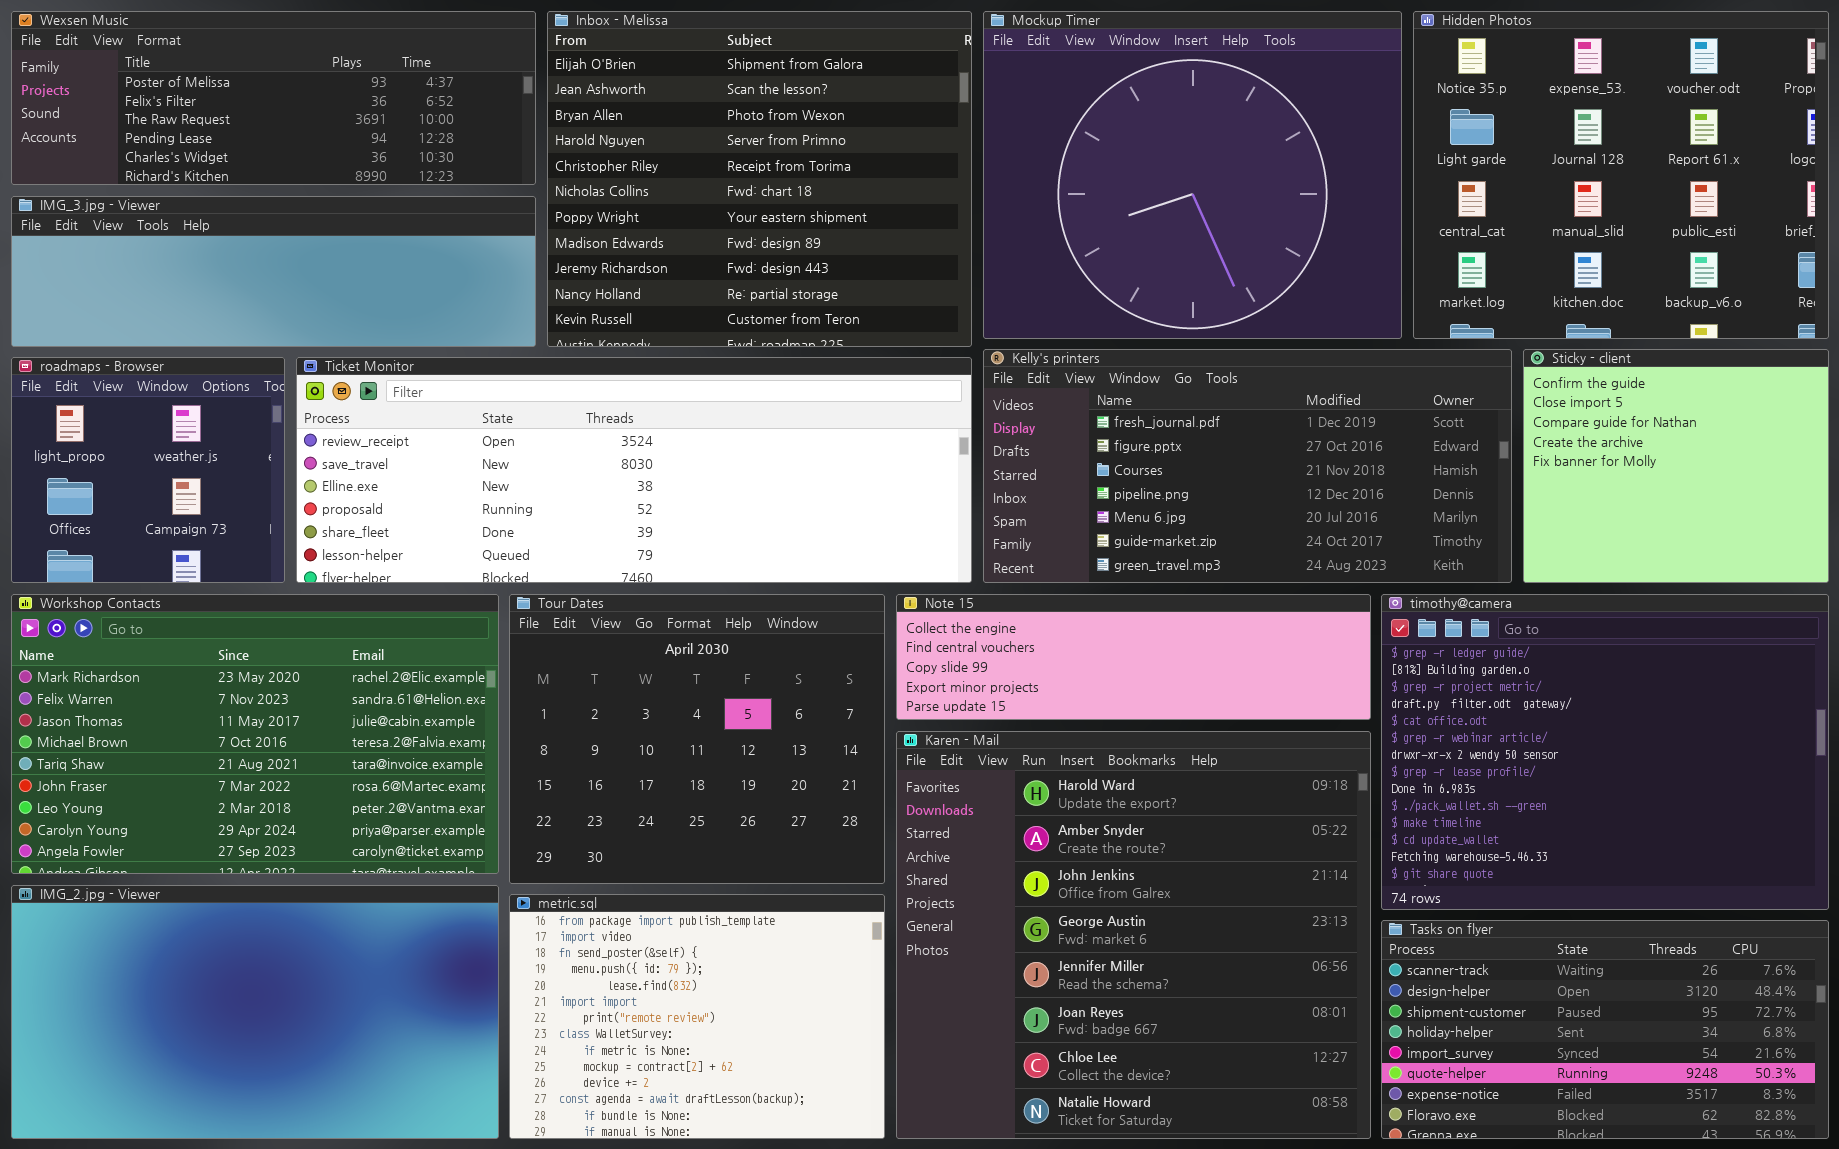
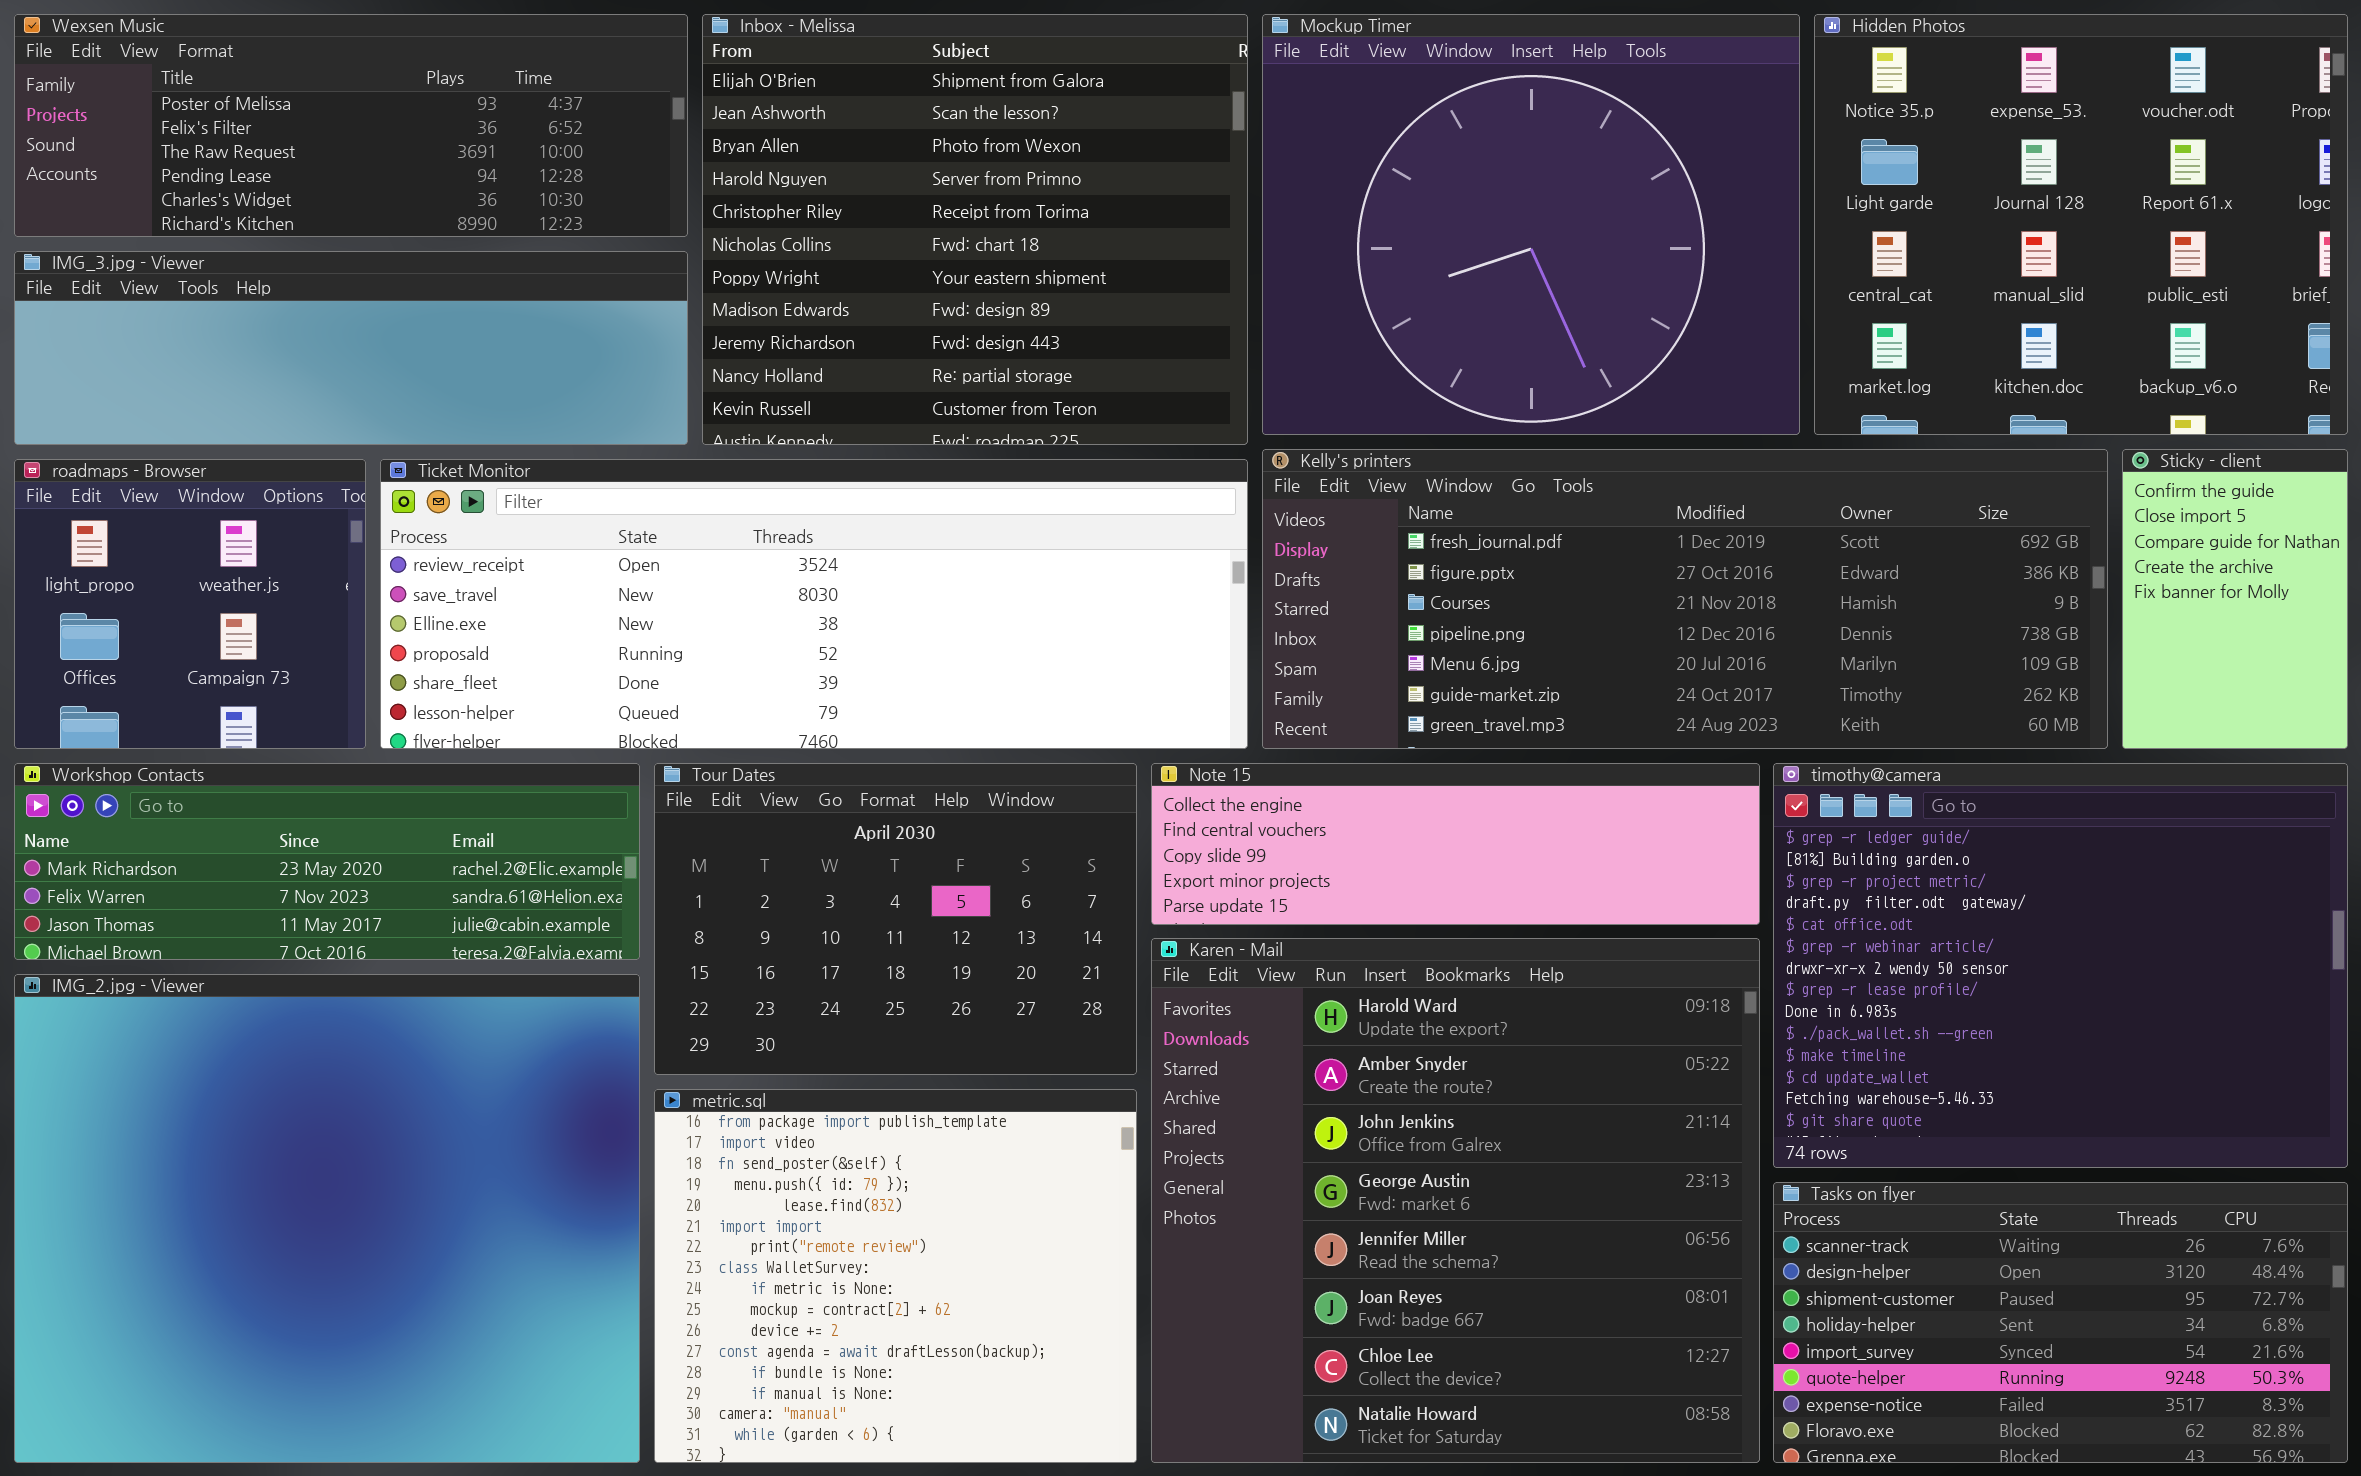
Kelly's printers: [983,349,1512,583] -> [1262,449,2108,749], resized
Sticky - client: [1523,349,1829,583] -> [2122,449,2348,749], resized
Workshop Contacts: [11,594,499,874] -> [14,763,640,960], resized
Tour Dates: [509,594,885,884] -> [654,763,1137,1075], resized
IMG_2.jpg - Viewer: [11,885,499,1139] -> [14,974,640,1463], resized
metric.sql: [509,894,885,1139] -> [654,1089,1137,1463], resized

